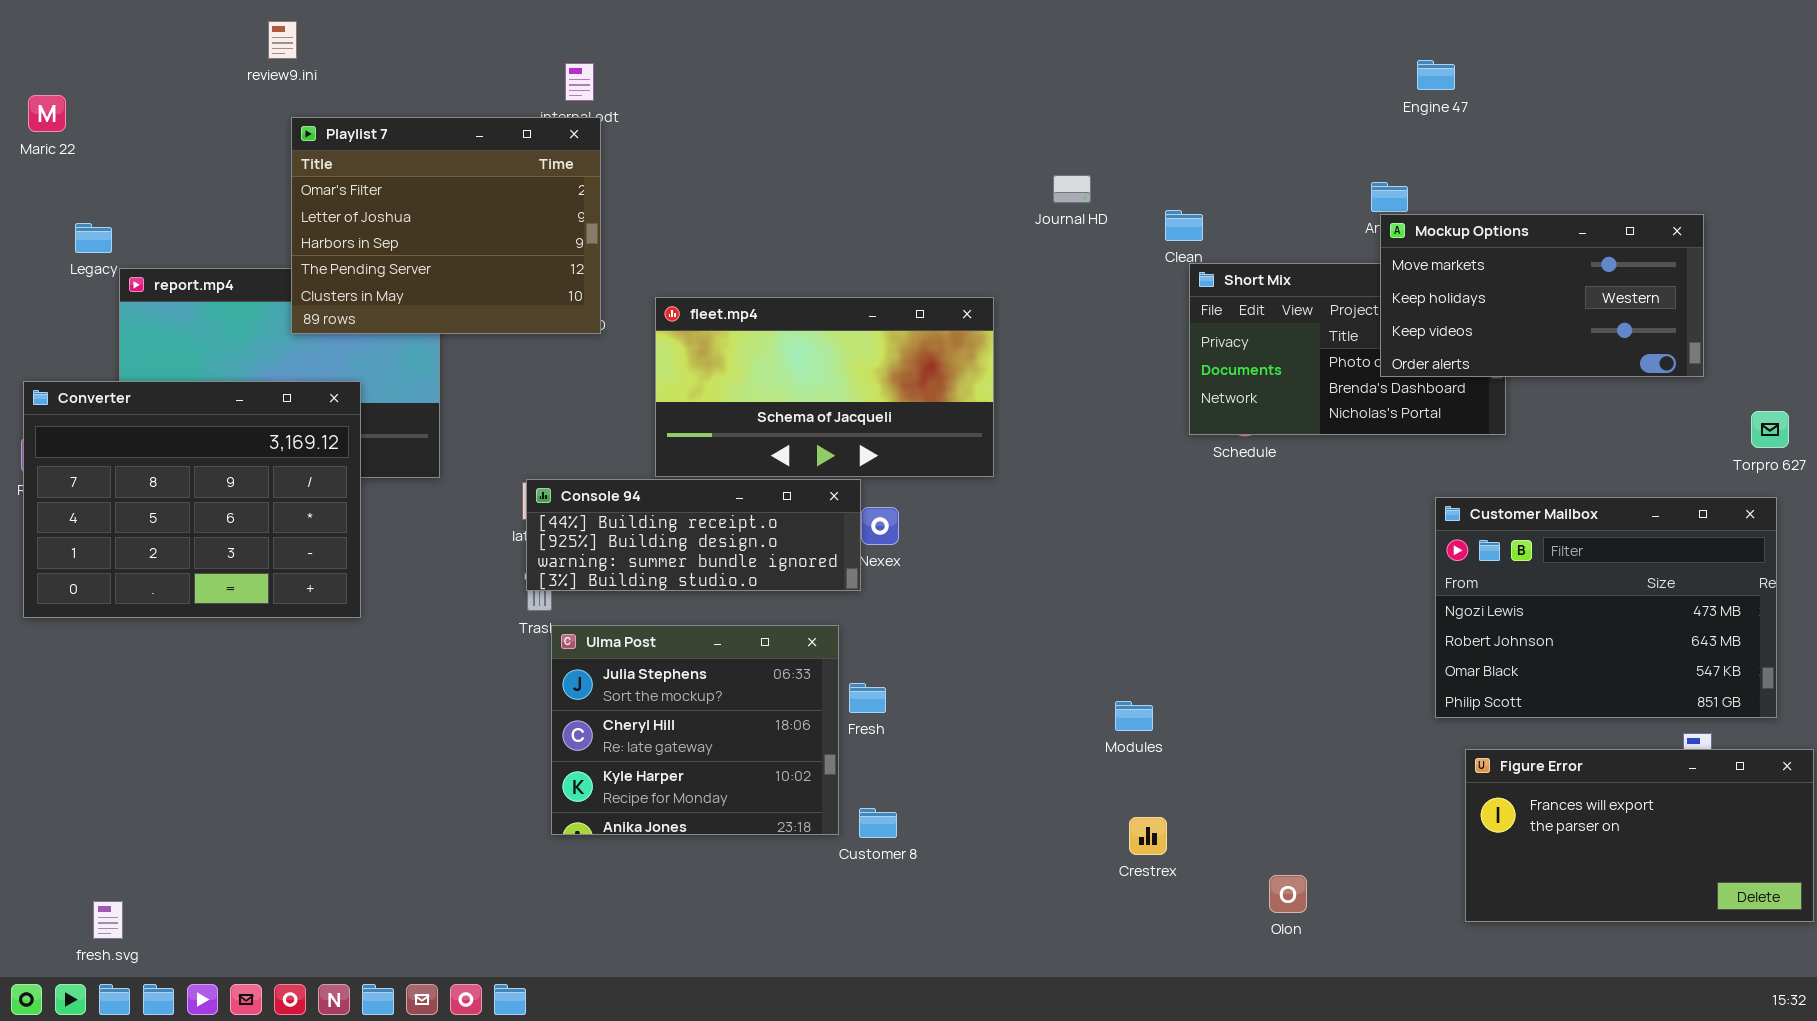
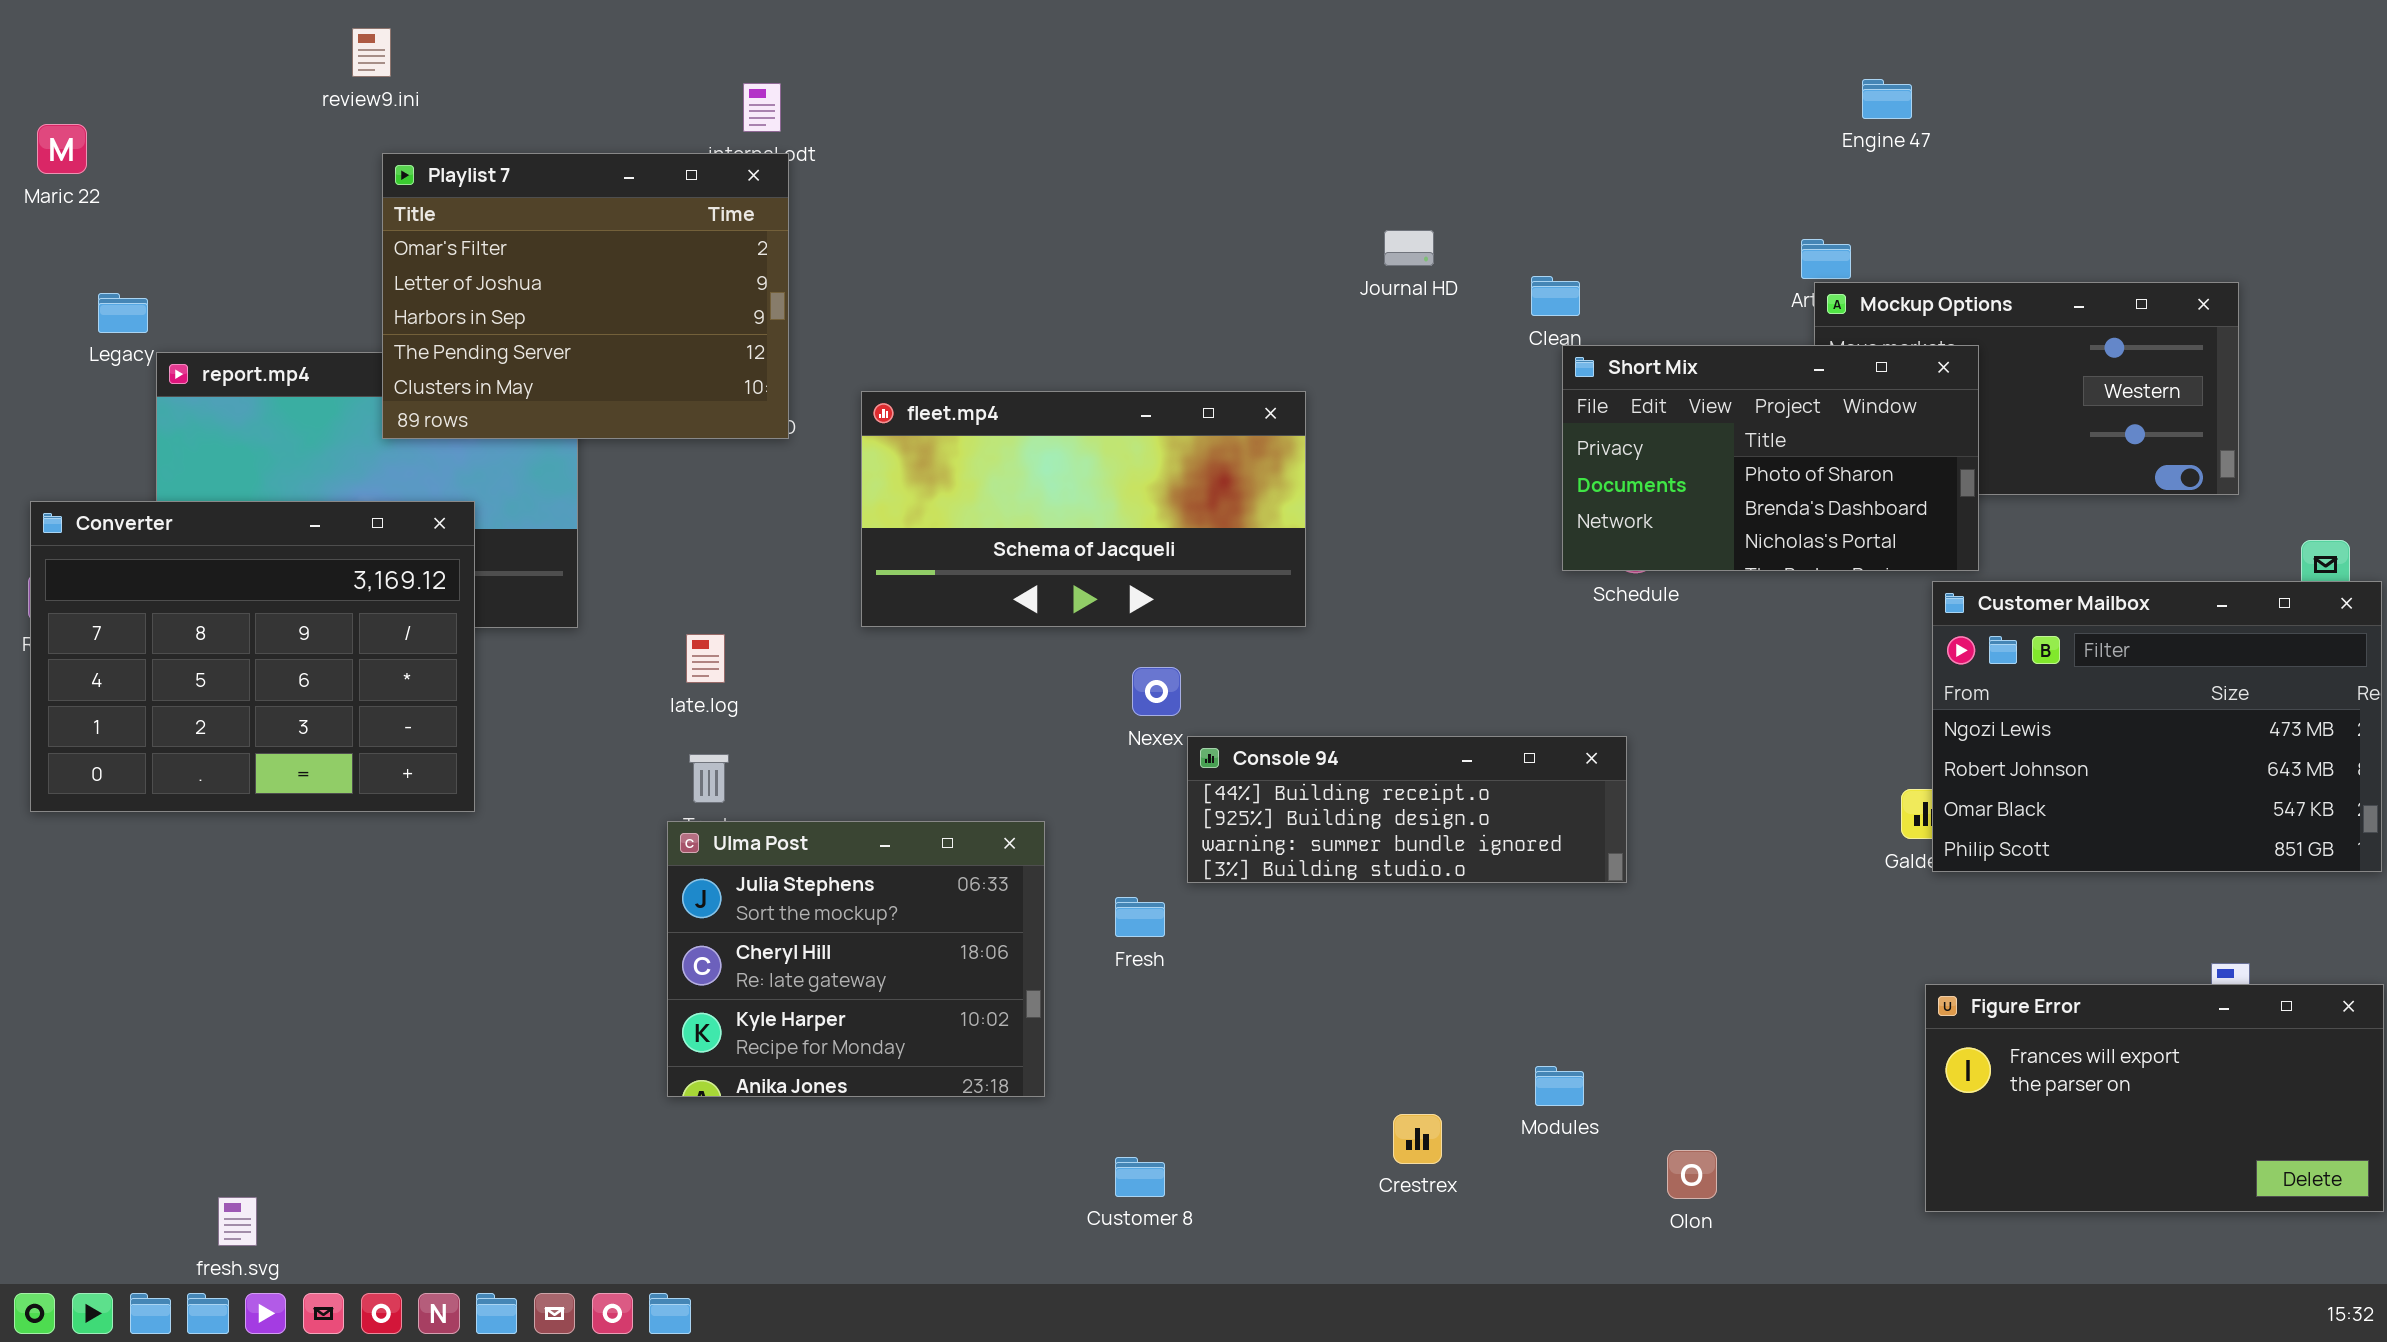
Short Mix: [1189,263,1506,435] -> [1562,345,1979,571], raised
Console 94: [526,479,861,591] -> [1187,736,1627,883], moved
Customer Mailbox: [1435,497,1777,718] -> [1932,581,2382,872], moved
Ulma Post: [551,625,839,835] -> [667,821,1045,1097], moved
Modules: [1115,701,1153,731] -> [1535,1066,1584,1106], moved
Customer 8: [859,808,897,838] -> [1115,1157,1165,1197], moved
Crestrex: [1129,817,1167,855] -> [1393,1114,1442,1164], moved
fresh.svg: [93,901,123,939] -> [218,1197,257,1246], moved

